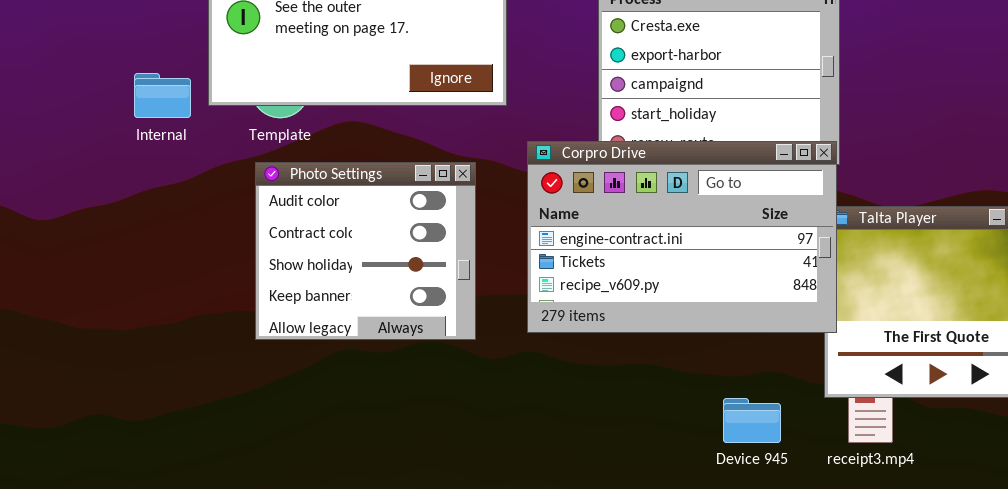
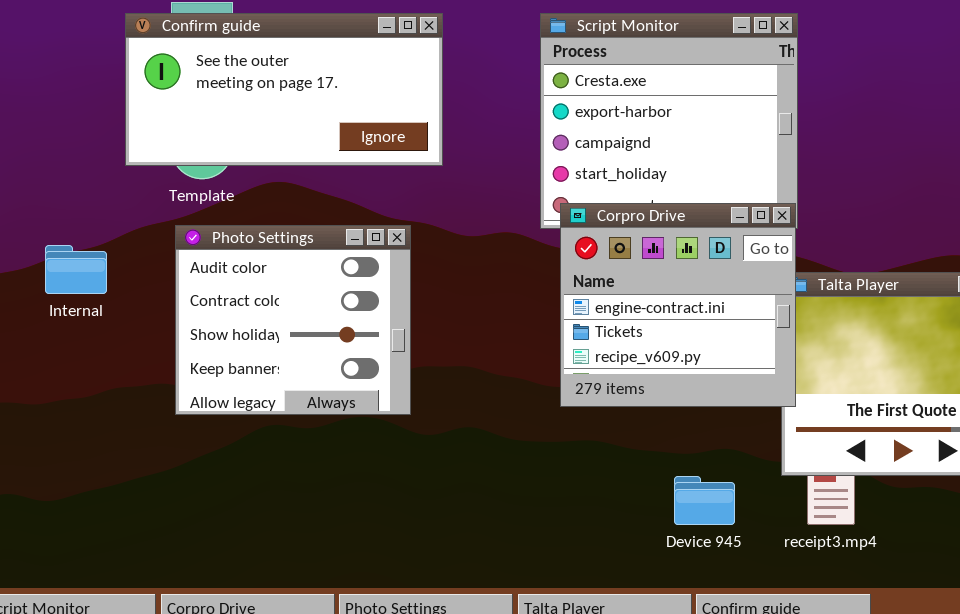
Internal: [134,73,191,118] -> [45,245,107,294], moved
Corpro Drive: [527,141,837,333] -> [560,203,796,407], resized

